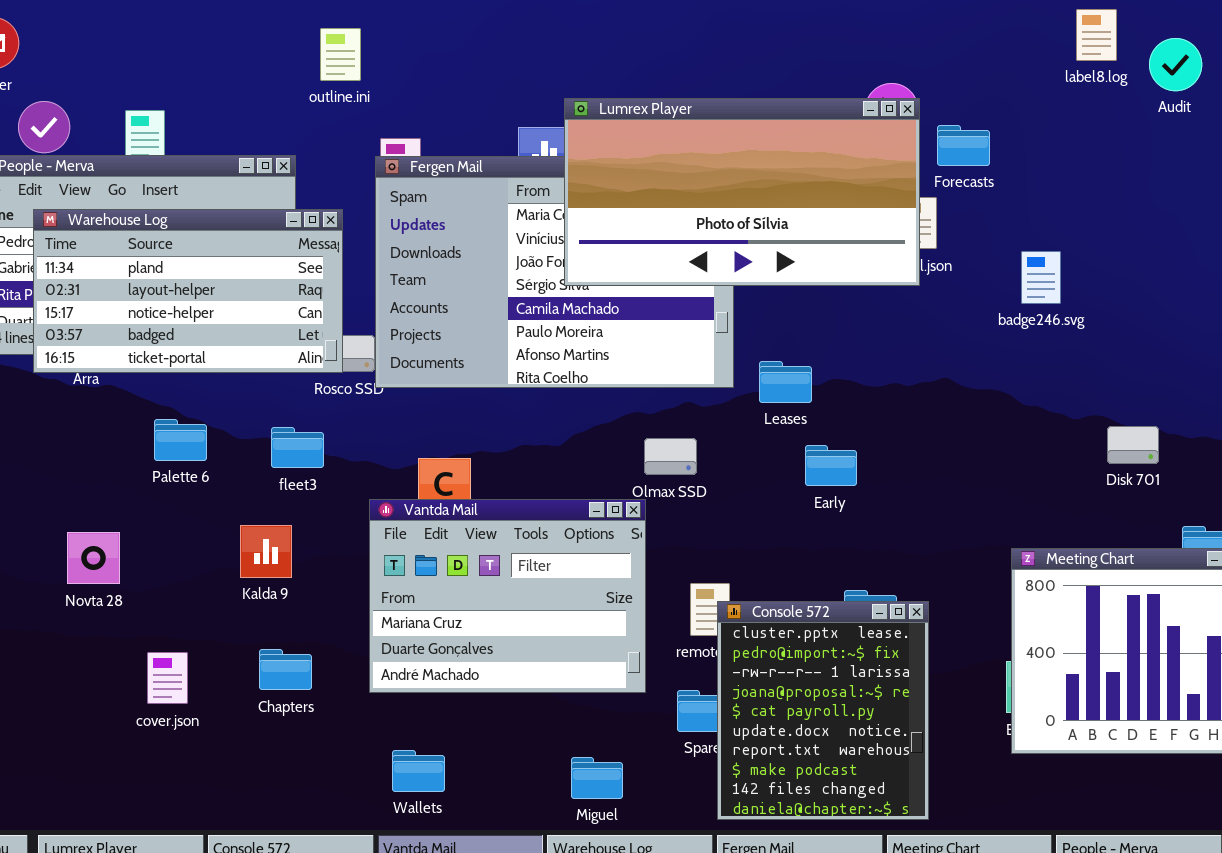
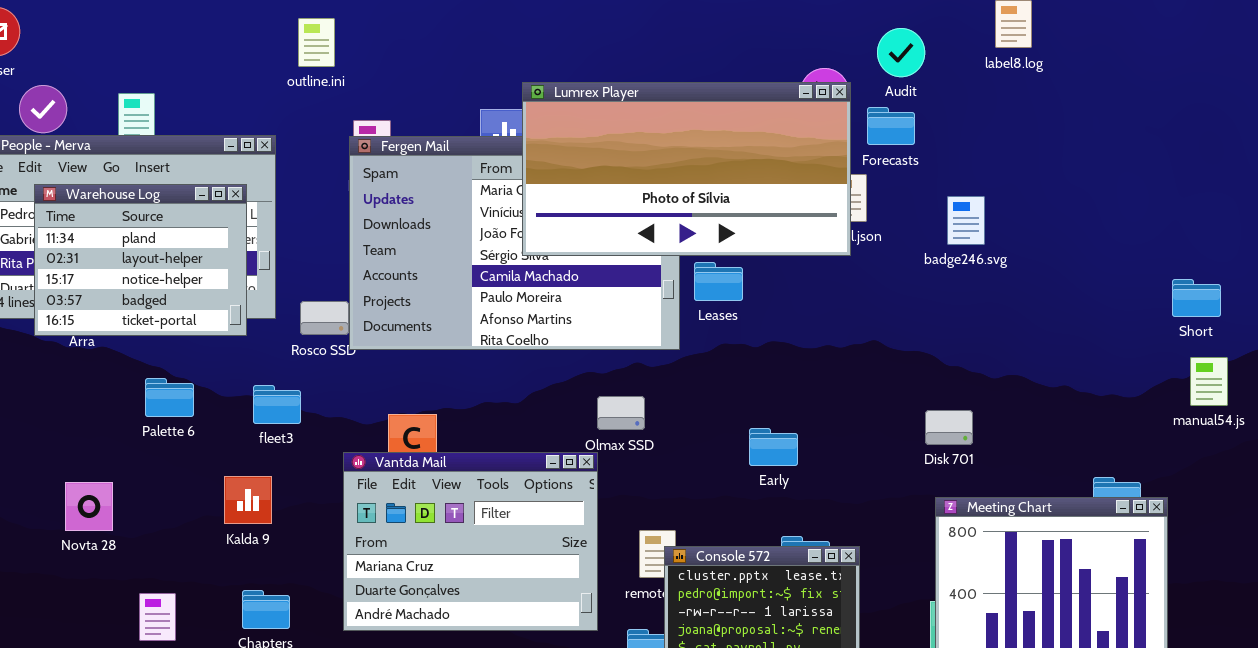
Audit: [1149,38,1202,91] -> [877,28,925,77], moved
Warehouse Log: [33,209,343,373] -> [34,184,247,336], resized
badge246.svg: [1021,251,1061,304] -> [947,196,985,245], moved
Leases: [759,361,812,403] -> [694,262,743,301], moved
Disk 701: [1107,426,1159,464] -> [925,410,973,445], moved
Early: [805,445,857,486] -> [749,428,798,466], moved

